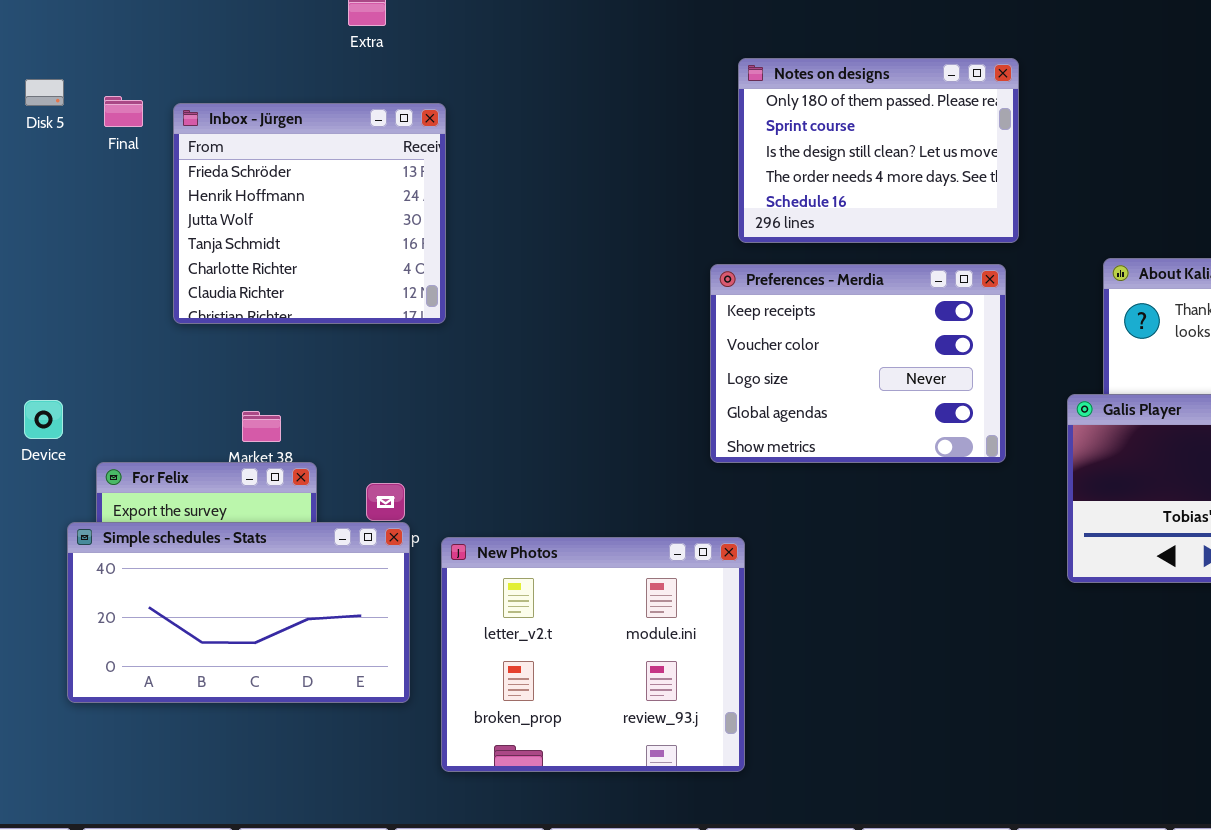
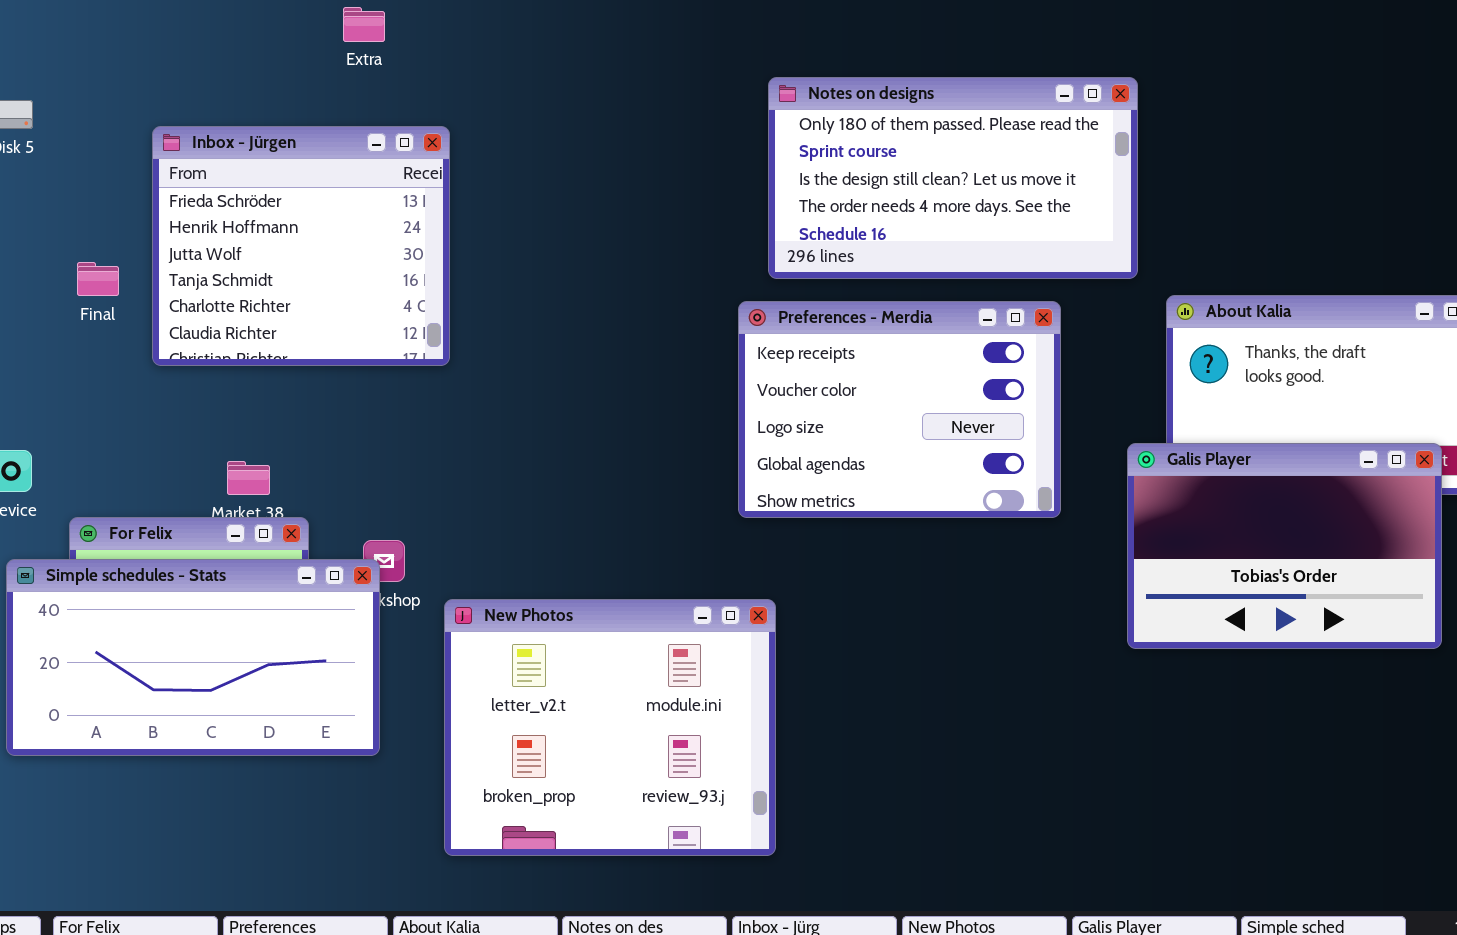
Notes on designs: [738,58,1019,243] -> [768,77,1138,279], resized
Final: [104,96,143,127] -> [77,262,119,296], moved
Simple schedules - Stats: [67,522,410,703] -> [6,559,380,756], moved

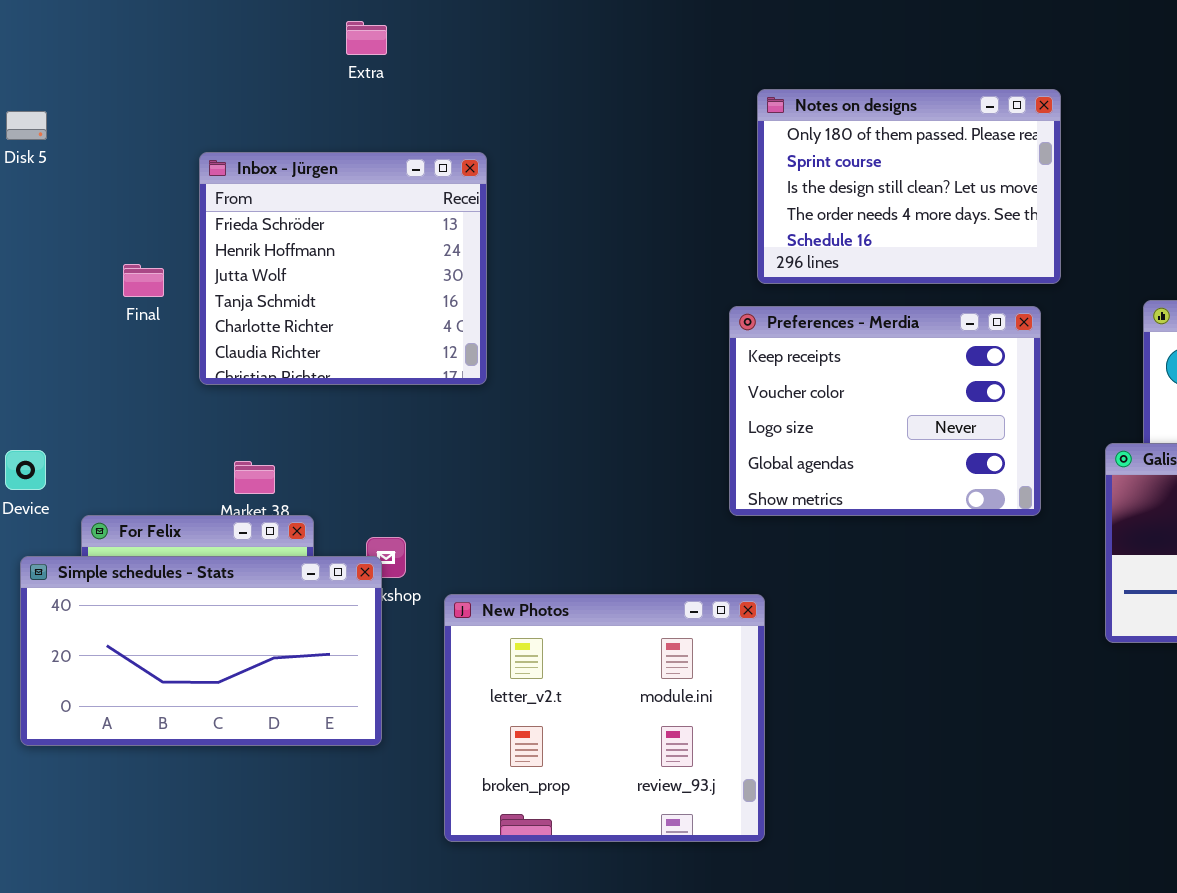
Notes on designs: [768,77,1138,279] -> [757,89,1061,284], resized
Inbox - Jürgen: [152,126,450,366] -> [199,152,487,385], moved
Final: [77,262,119,296] -> [123,264,164,297], moved

